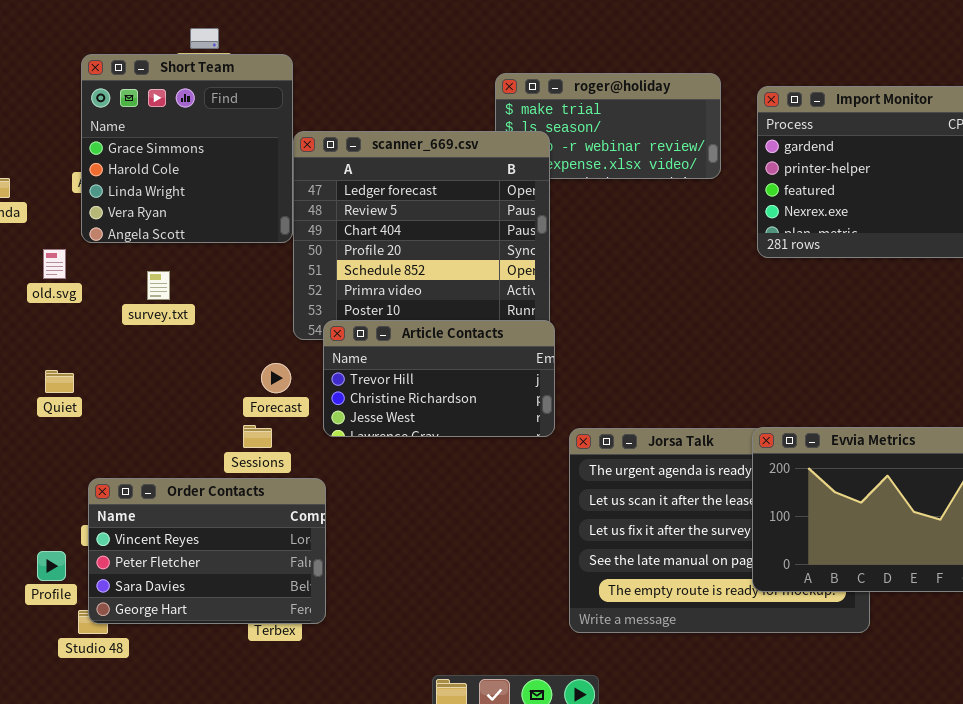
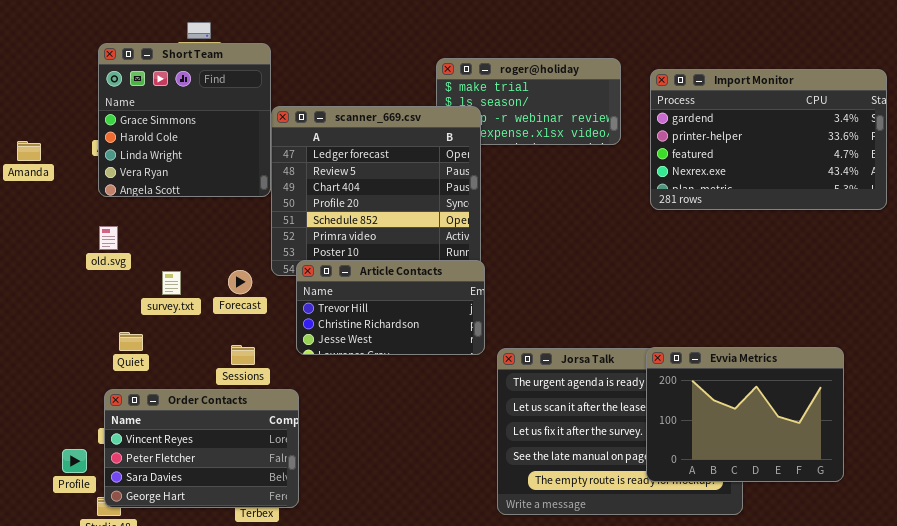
old.svg: [43,249,66,279] -> [99,226,118,250], moved
survey.txt: [147,271,170,300] -> [162,271,181,295], moved
Forecast: [261,363,291,393] -> [228,270,252,294], moved
Quiet: [45,370,74,393] -> [119,332,143,351], moved

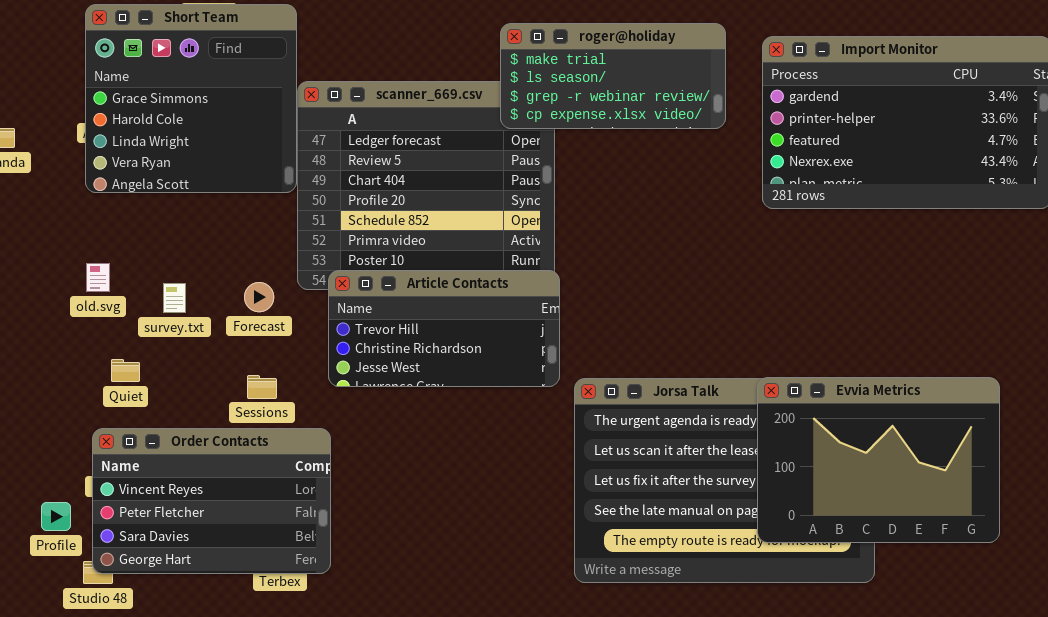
roger@holiday: [436,58,621,145] -> [500,23,726,129], raised
old.svg: [99,226,118,250] -> [86,263,110,292], moved

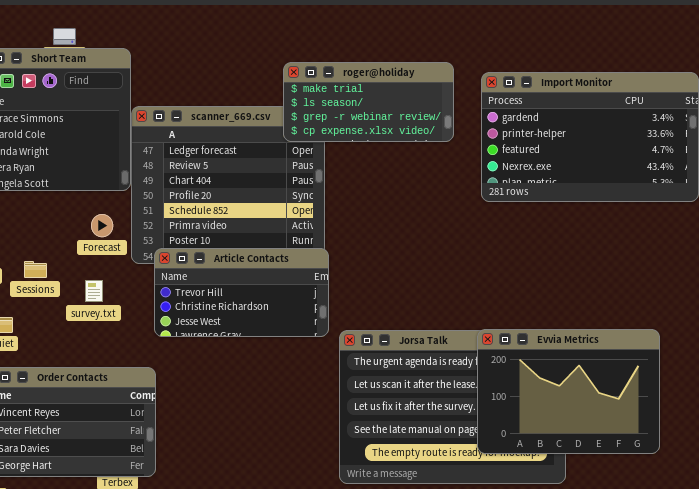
Forecast: [244,282,274,312] -> [91,214,113,237], moved
survey.txt: [163,283,186,313] -> [85,280,103,302], moved
Sessions: [247,375,277,399] -> [24,261,47,278], moved

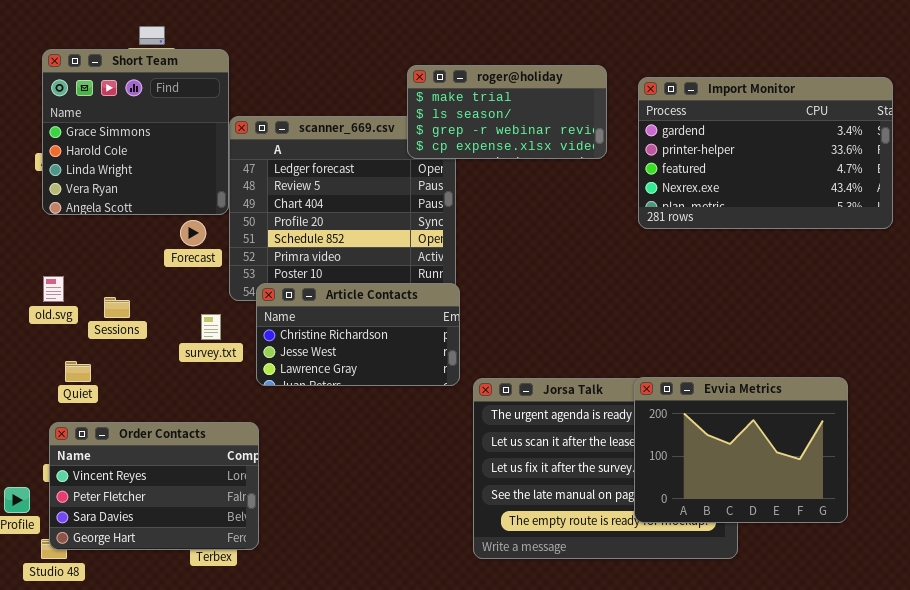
Forecast: [91,214,113,237] -> [180,220,206,246], moved
Article Contacts: [154,248,329,337] -> [256,283,460,386], scrolled down 1 row
survey.txt: [85,280,103,302] -> [201,314,221,340], moved

